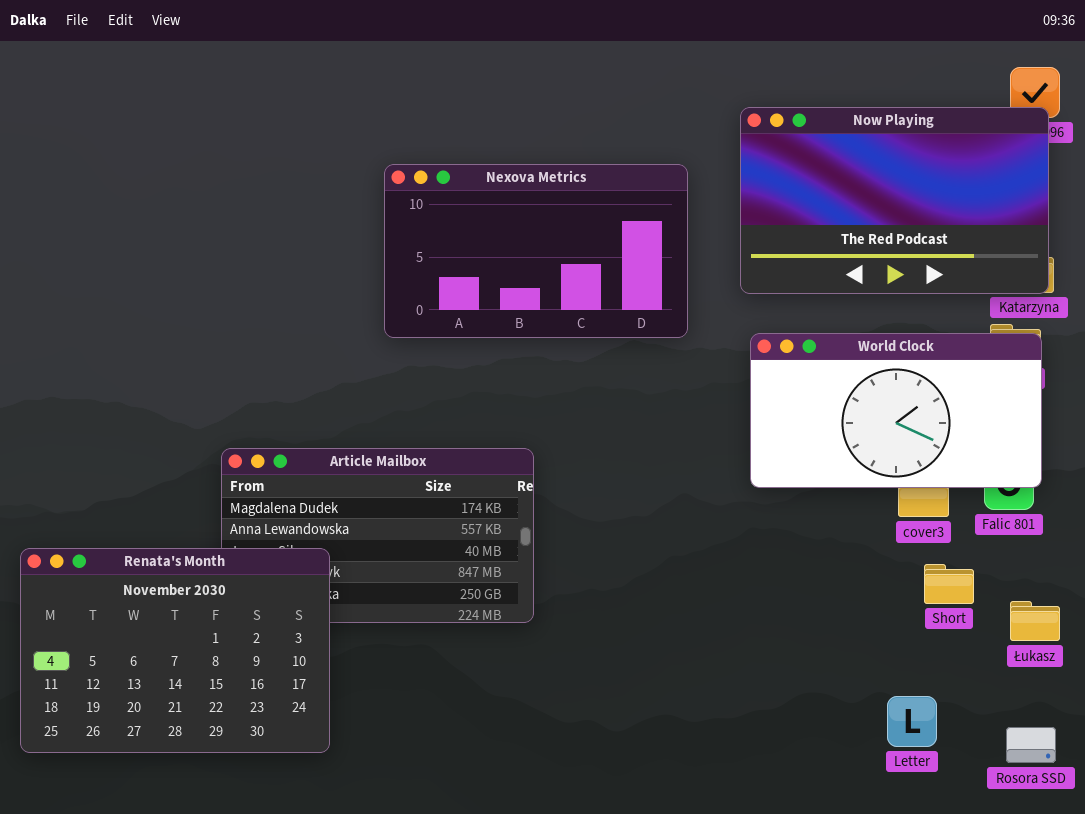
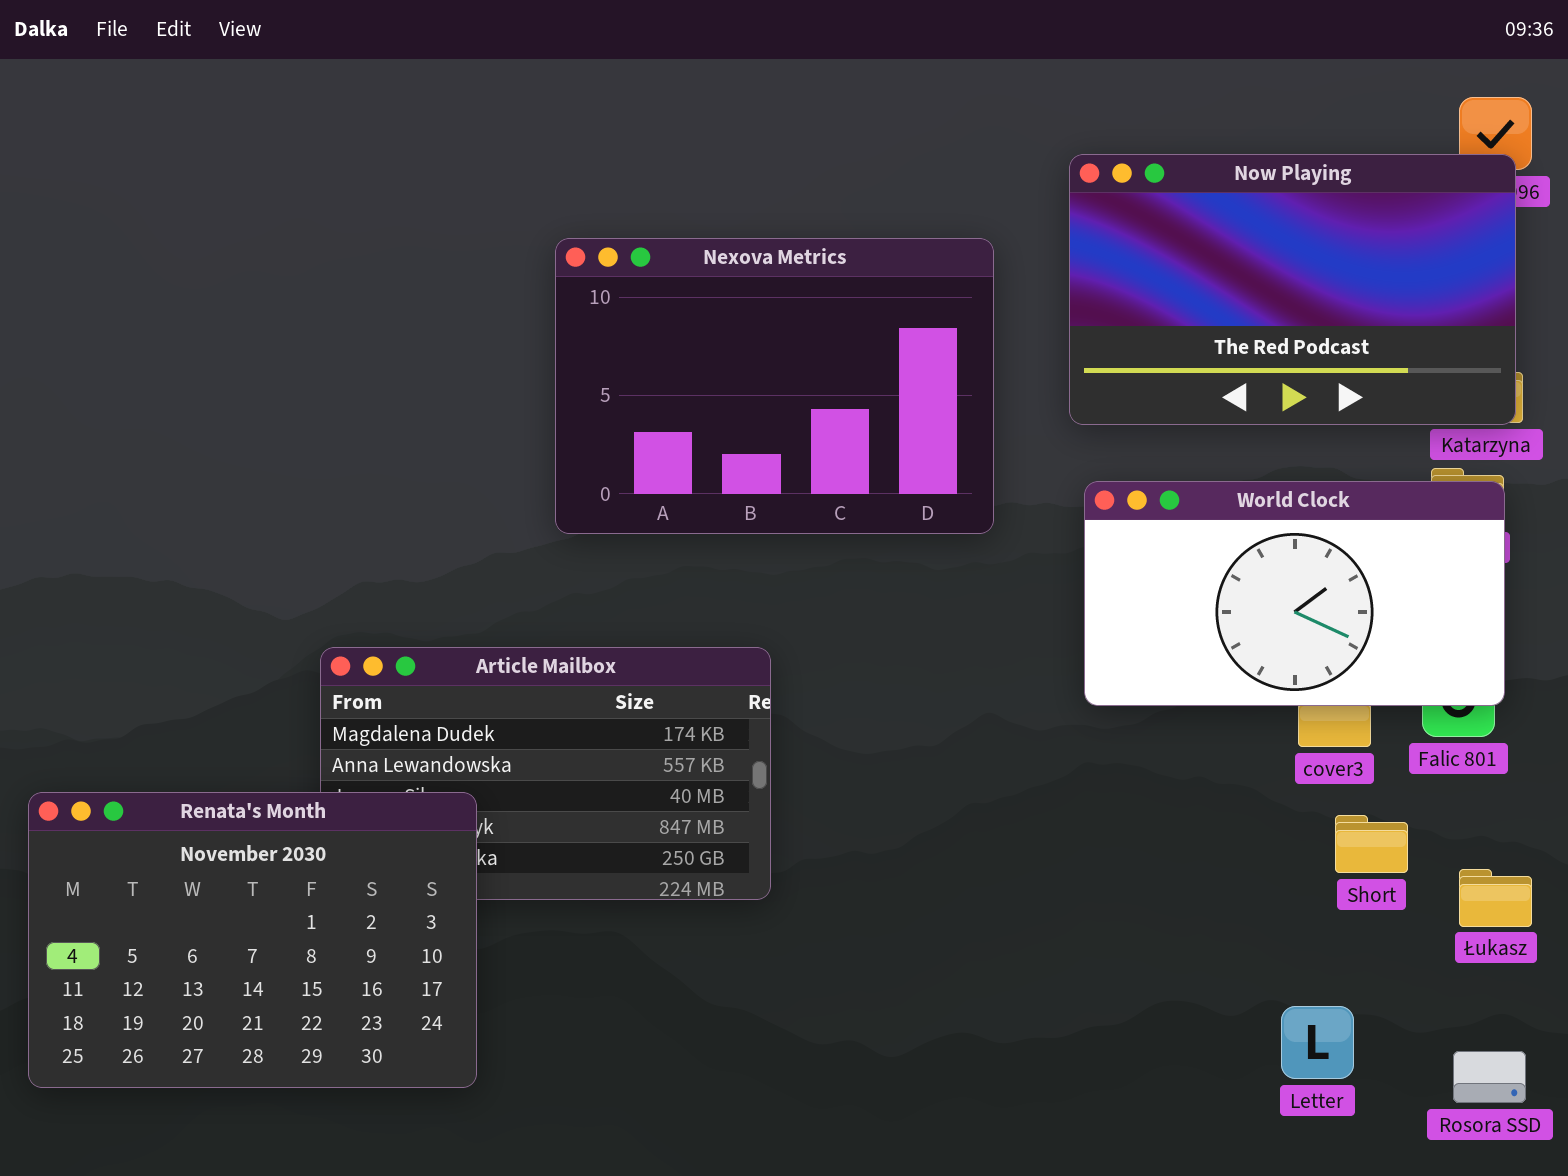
Nexova Metrics: [384,164,688,338] -> [555,238,994,534], resized

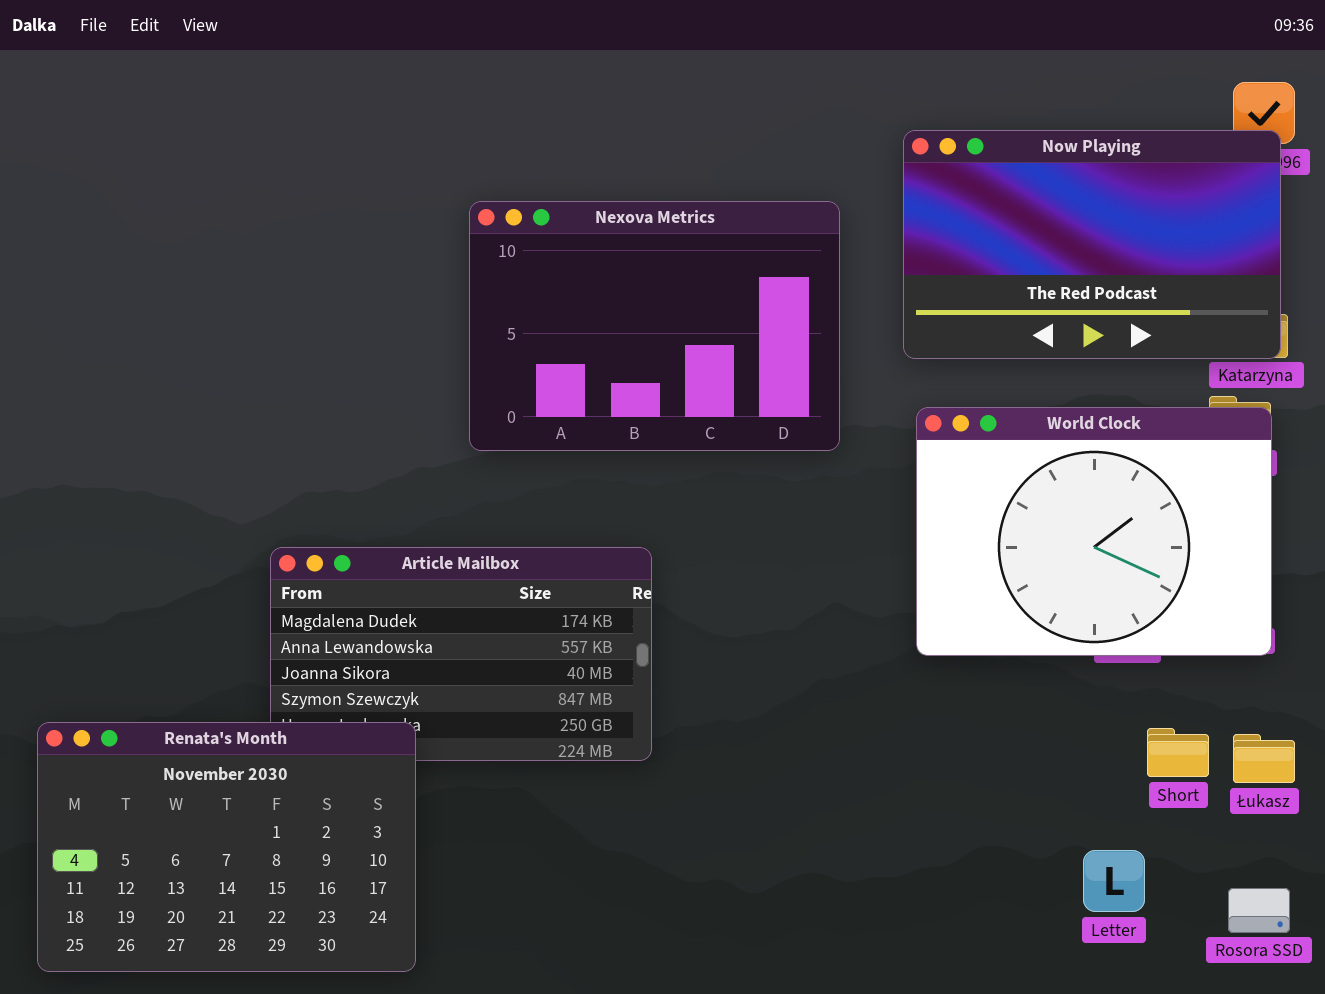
World Clock: [1084,481,1505,706] -> [916,407,1272,656], resized
Renata's Month: [28,792,477,1088] -> [37,722,416,972], moved
Short: [1335,815,1408,873] -> [1147,728,1209,777], moved

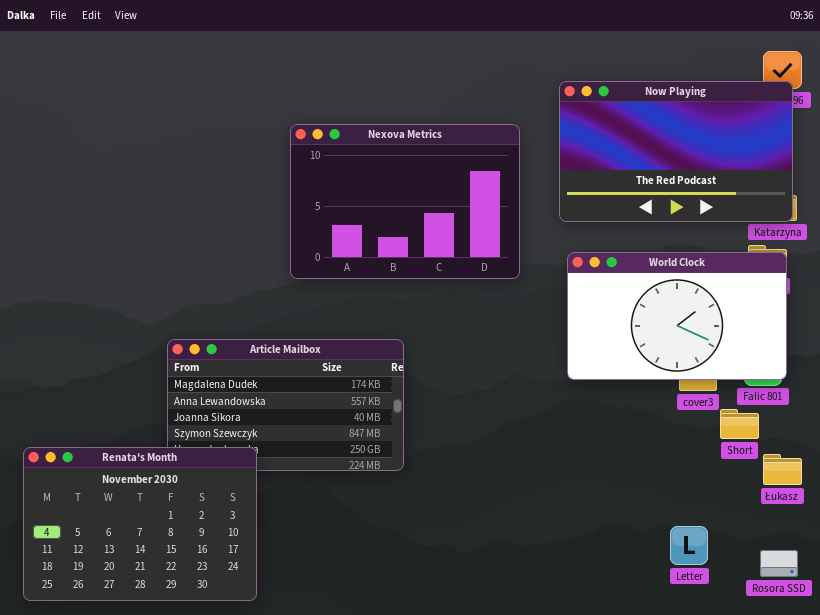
World Clock: [916,407,1272,656] -> [567,252,787,380], resized
Short: [1147,728,1209,777] -> [720,409,759,439], moved

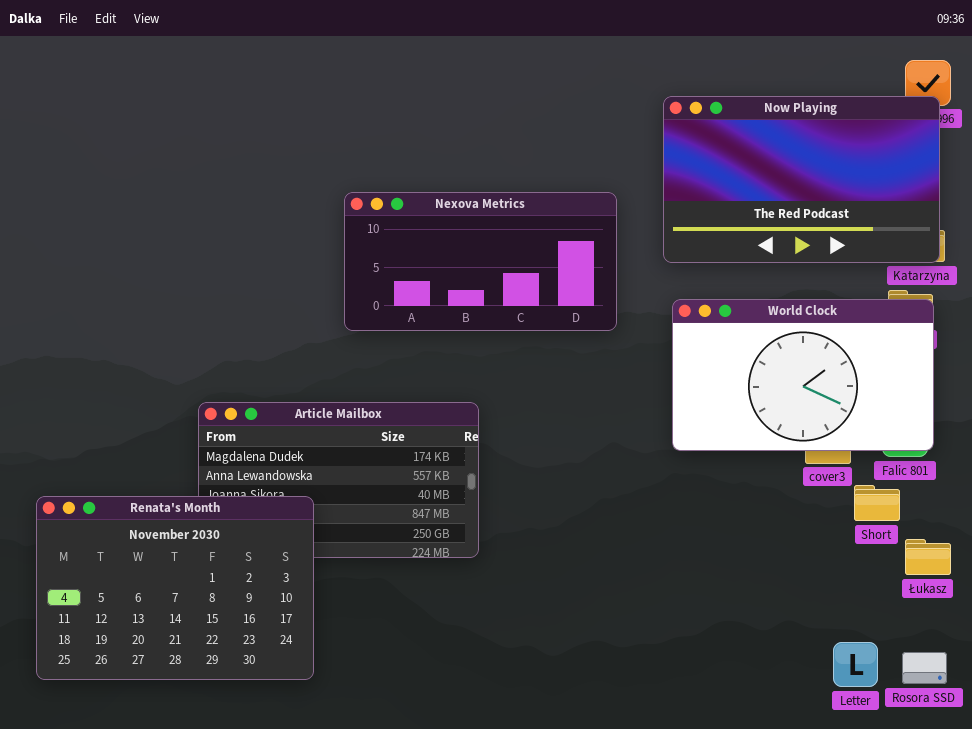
Nexova Metrics: [290,124,520,279] -> [344,192,617,331], resized
Renata's Month: [23,447,257,601] -> [36,496,314,680], moved
Letter: [670,526,708,565] -> [833,642,878,687], moved

